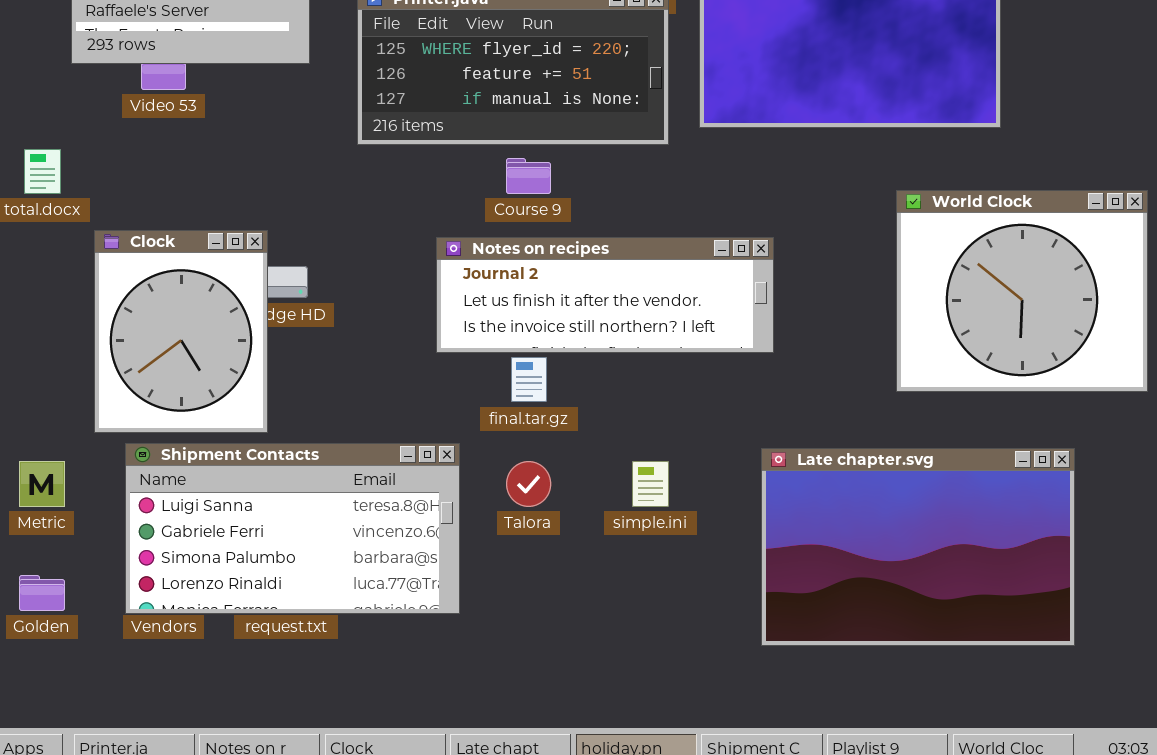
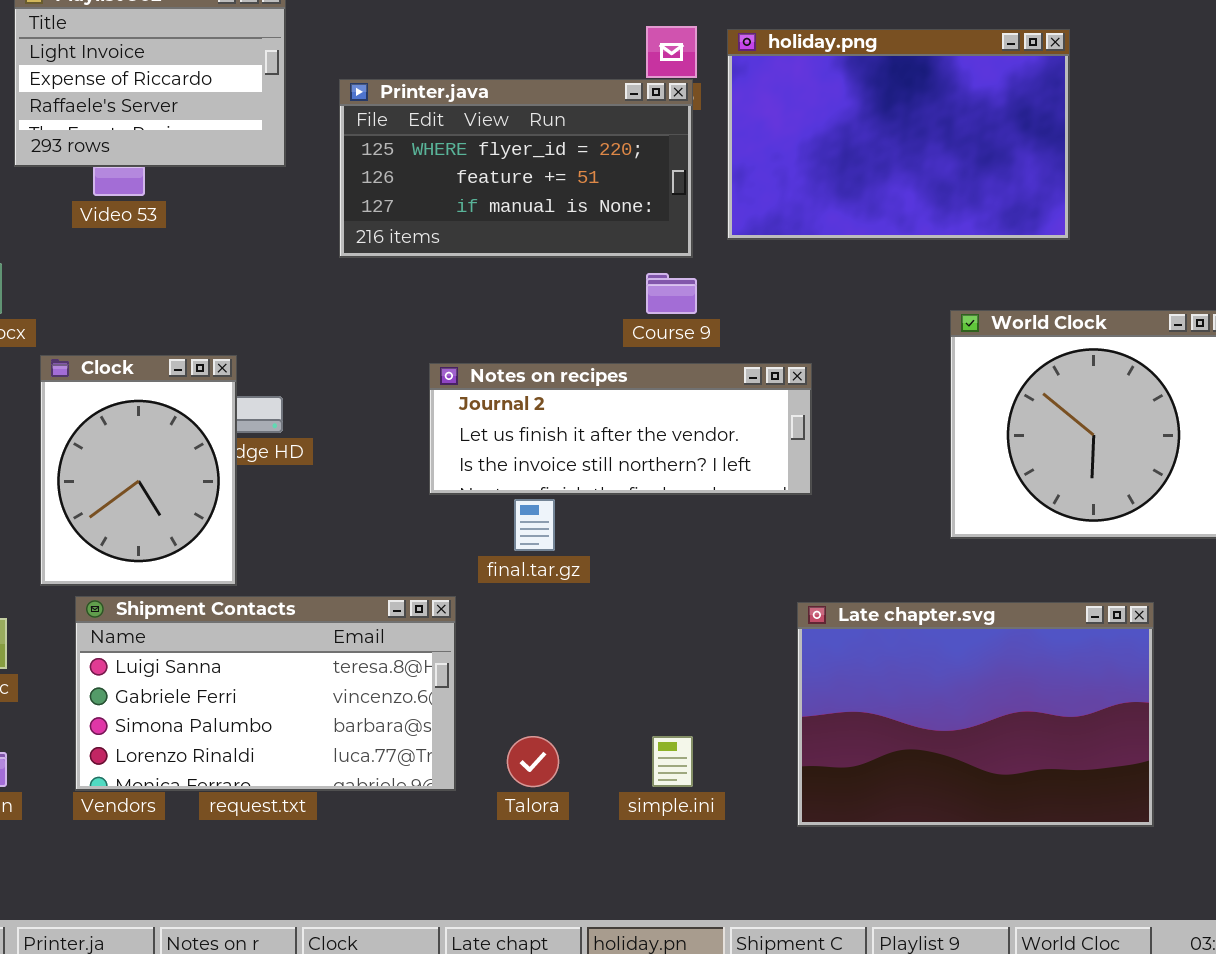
Course 9: [506,158,551,194] -> [646,273,697,314], moved
Talora: [506,461,551,507] -> [507,736,559,787], moved
simple.ini: [632,461,669,507] -> [652,736,693,787], moved

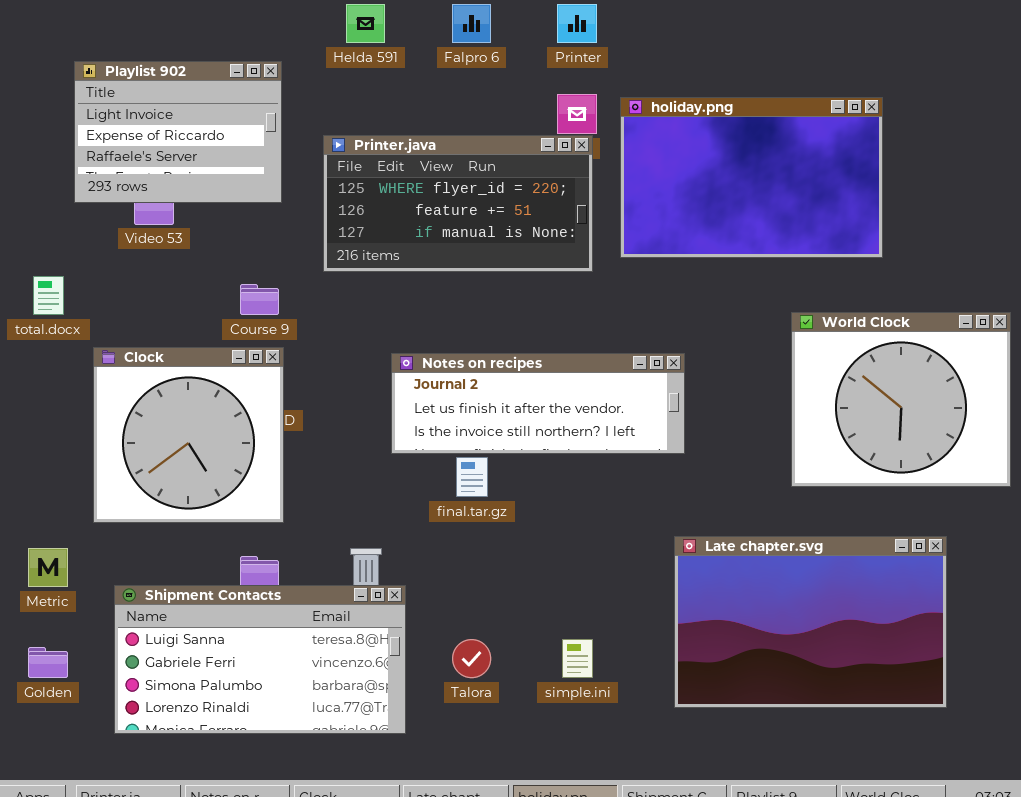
Course 9: [646,273,697,314] -> [240,284,279,315], moved
Clock: [40,355,237,586] -> [93,347,284,523], resized
Shipment Contacts: [75,596,456,791] -> [114,585,406,734], moved

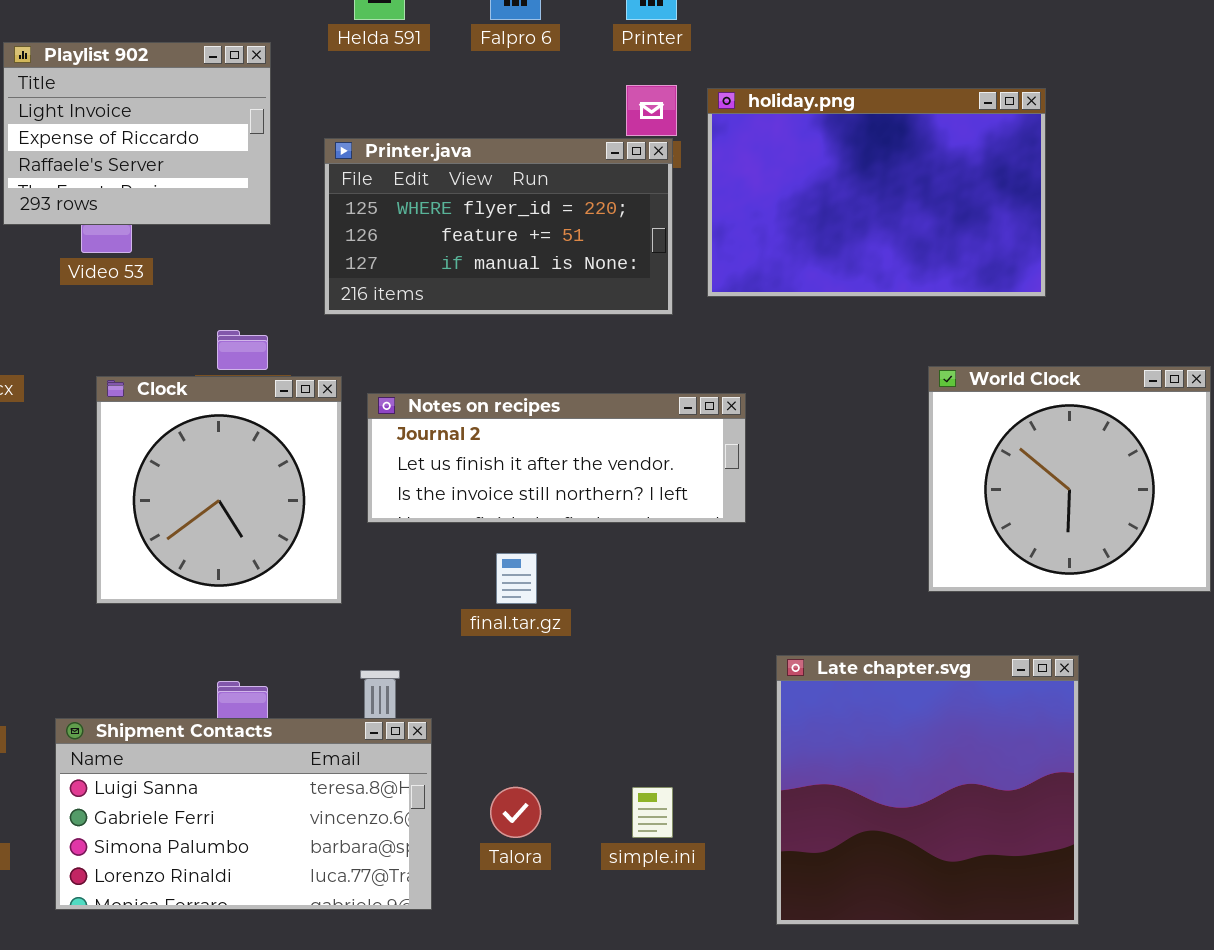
Clock: [93,347,284,523] -> [96,376,342,604], moved
Notes on recipes: [391,353,685,454] -> [367,393,746,523], moved
Late chapter.svg: [674,536,947,708] -> [776,655,1079,925], resized

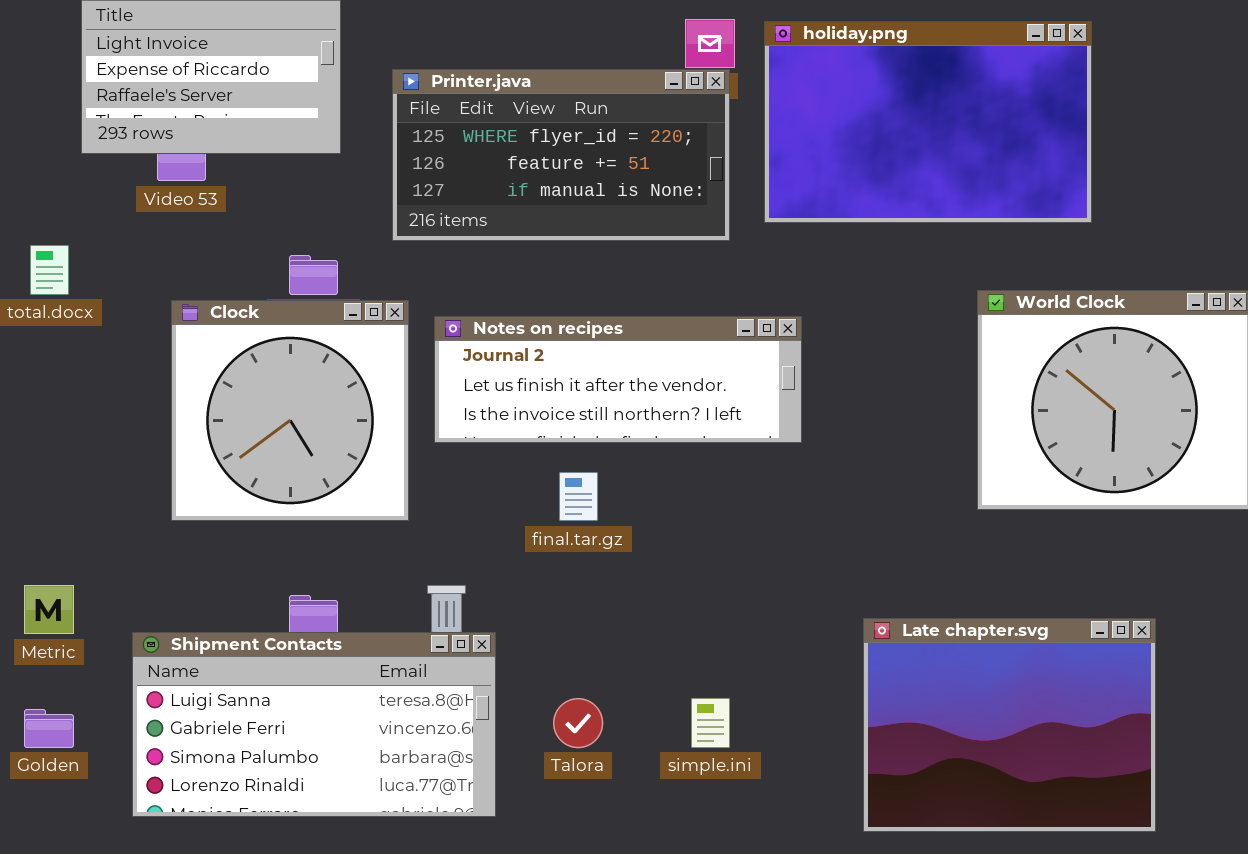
Late chapter.svg: [776,655,1079,925] -> [863,618,1156,832], moved, resized

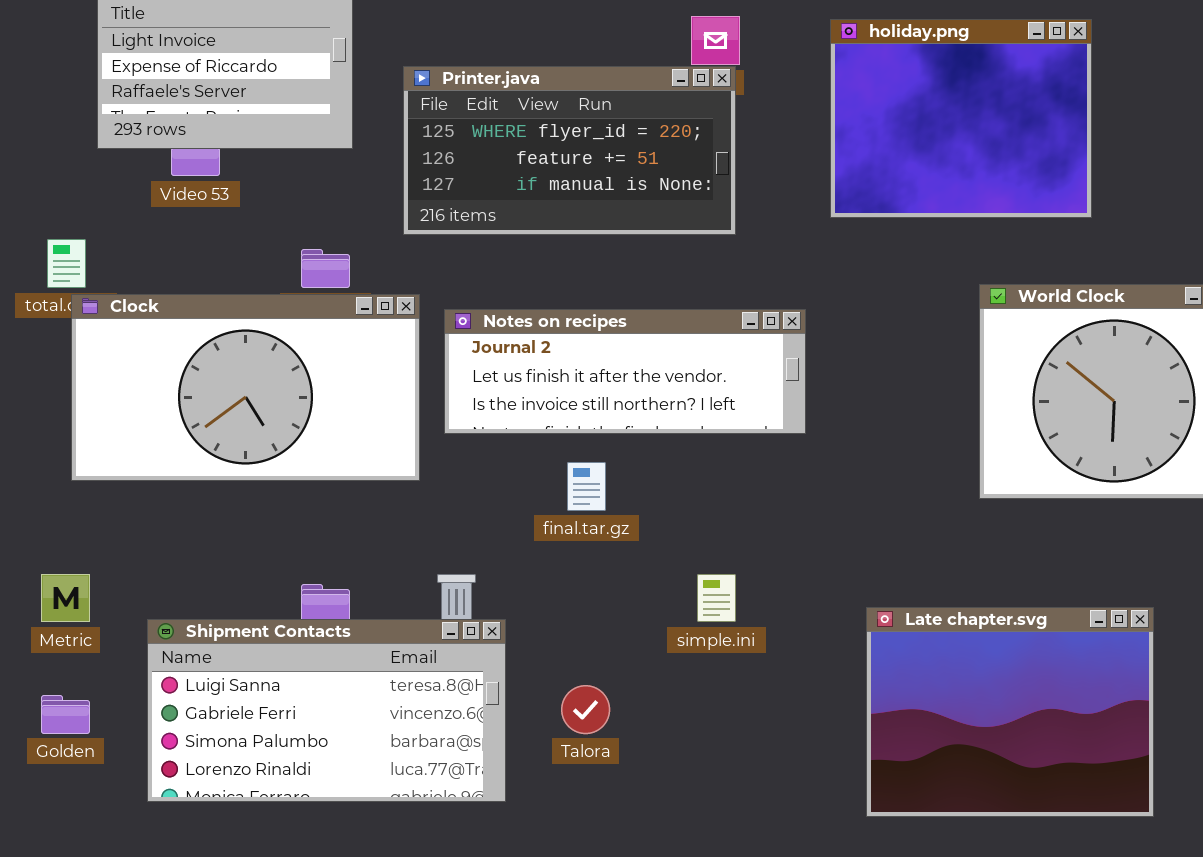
holiday.png: [764,21,1092,223] -> [830,19,1092,218], resized
Clock: [171,300,409,521] -> [71,294,420,481], resized
simple.ini: [691,698,730,748] -> [697,574,736,622], moved

